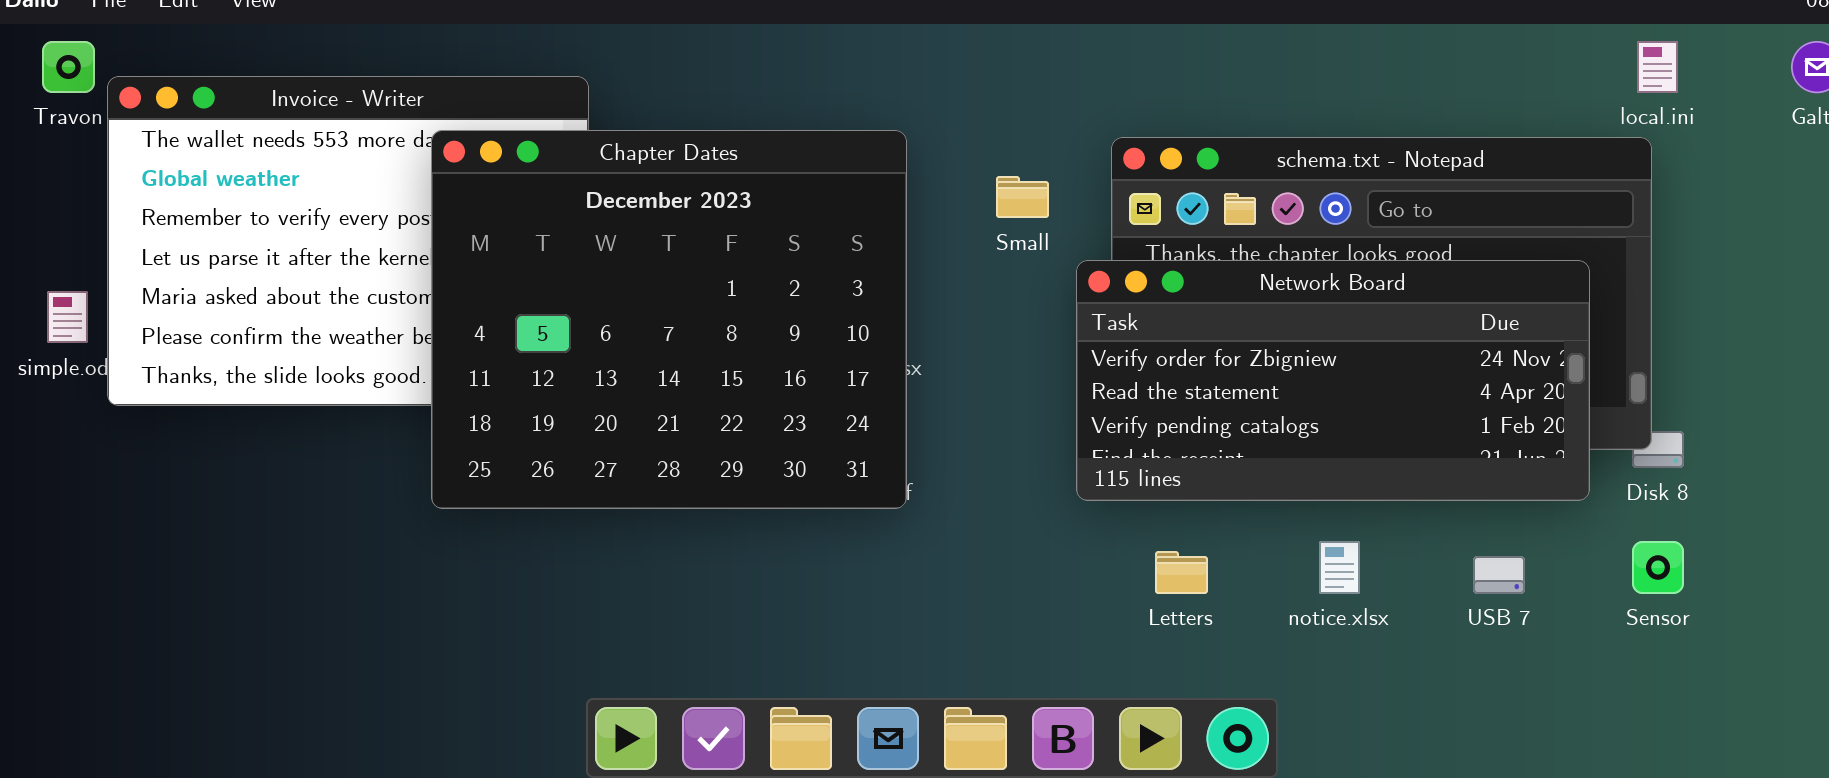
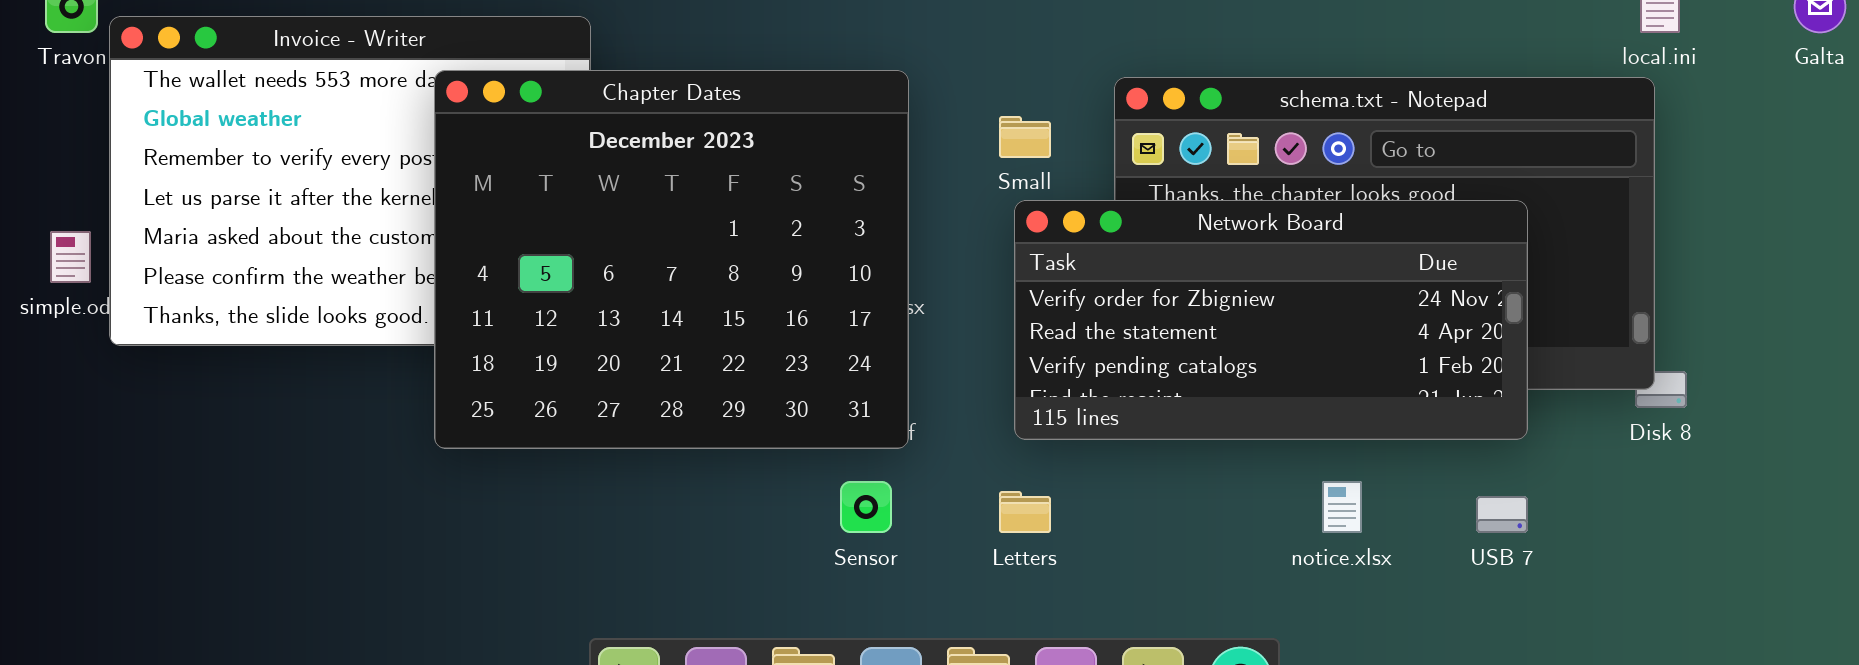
Network Board: [1076,260,1590,501] -> [1014,200,1528,440], moved
Sensor: [1632,541,1684,594] -> [840,481,892,533], moved
Letters: [1155,551,1208,594] -> [999,491,1051,533], moved

